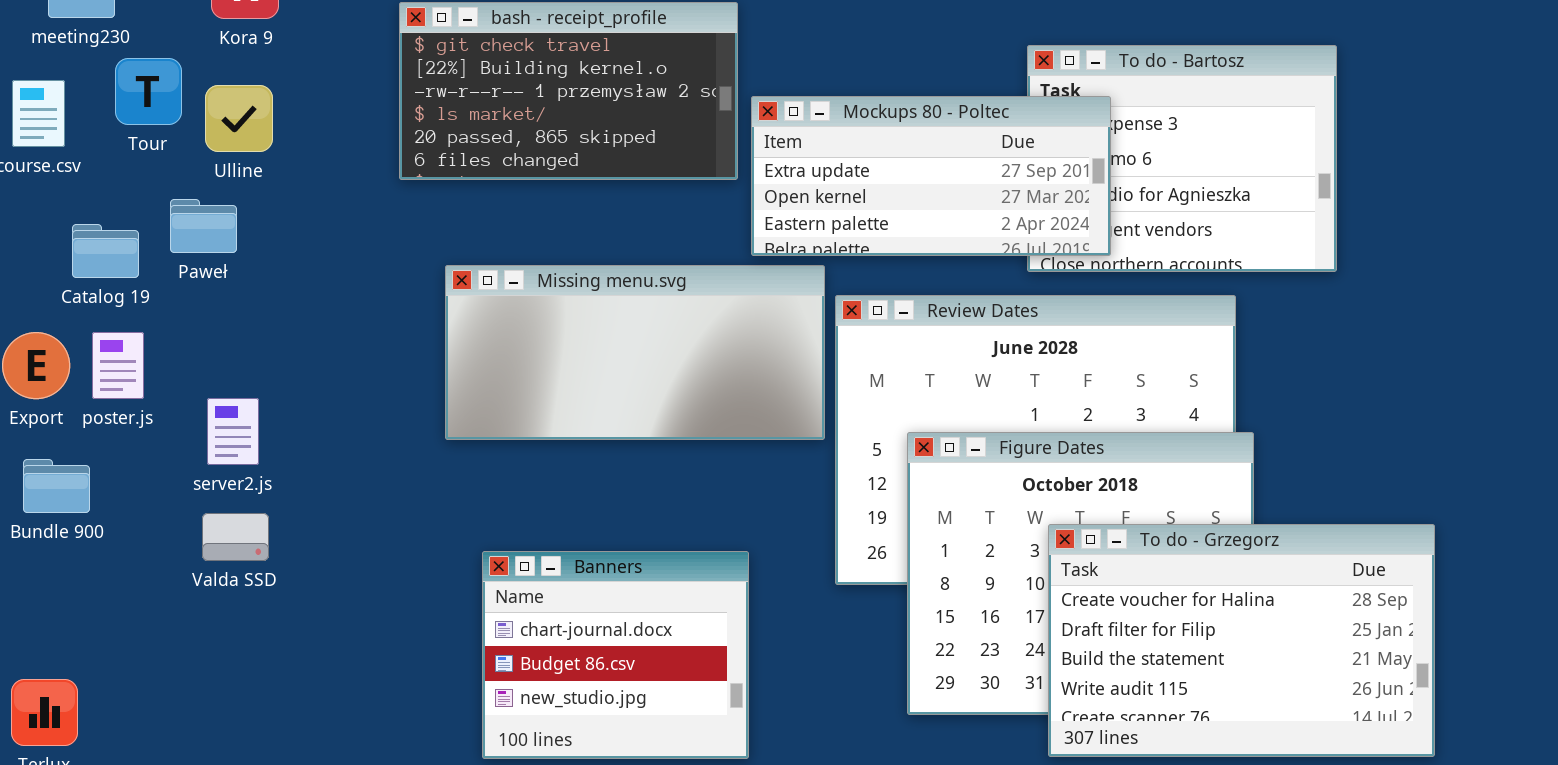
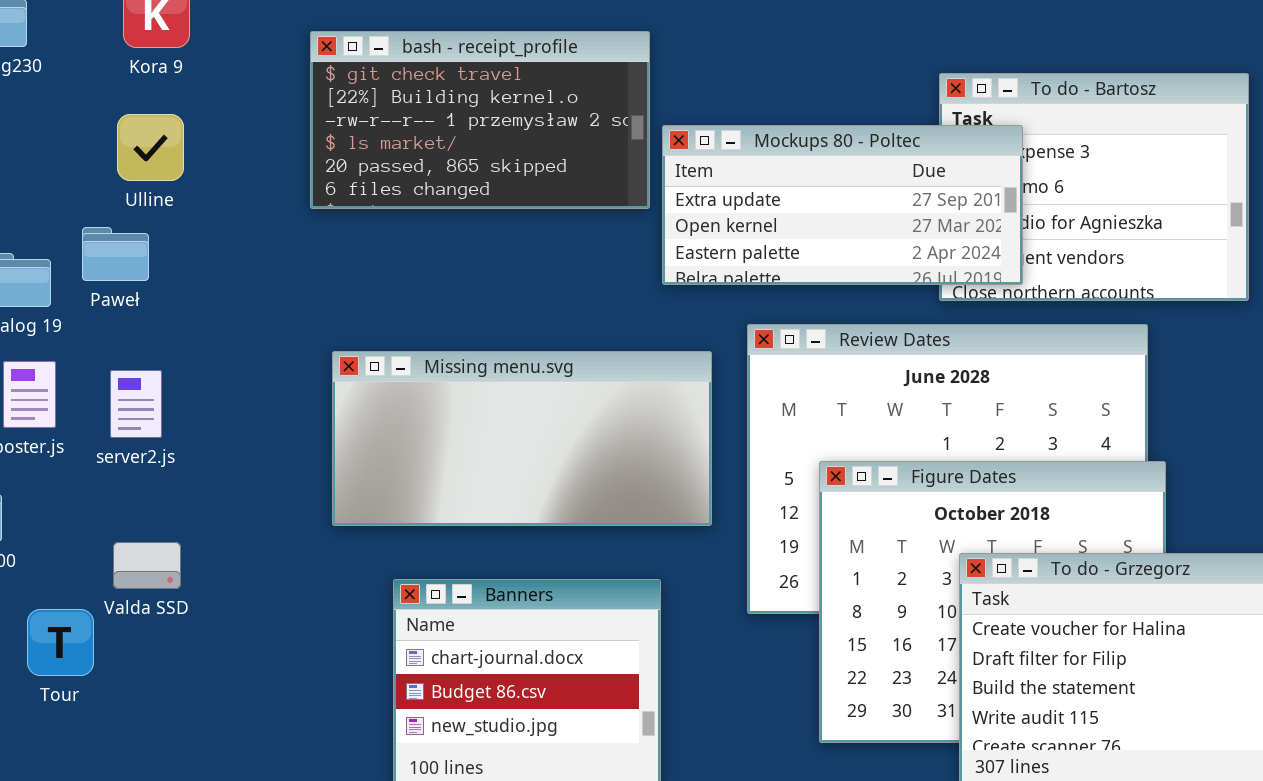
Tour: [115,58,182,125] -> [27,609,94,676], moved
Missing menu.svg: [445,265,825,440] -> [332,351,712,526], moved
server2.js: [207,398,259,465] -> [110,370,162,438], moved

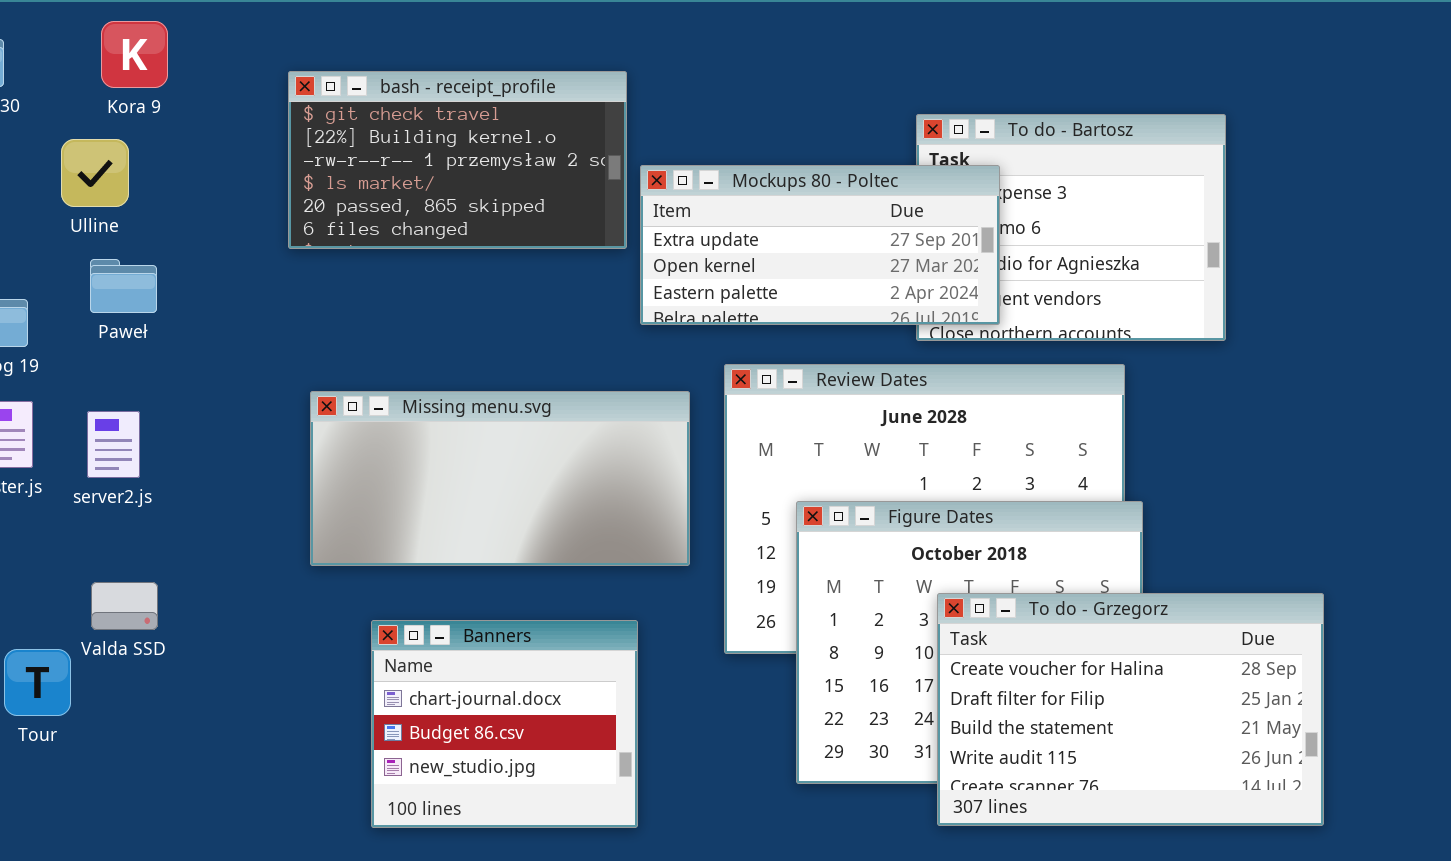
Ulline: [117,114,184,181] -> [61,139,129,207], moved
Paweł: [82,227,149,281] -> [90,259,157,313], moved

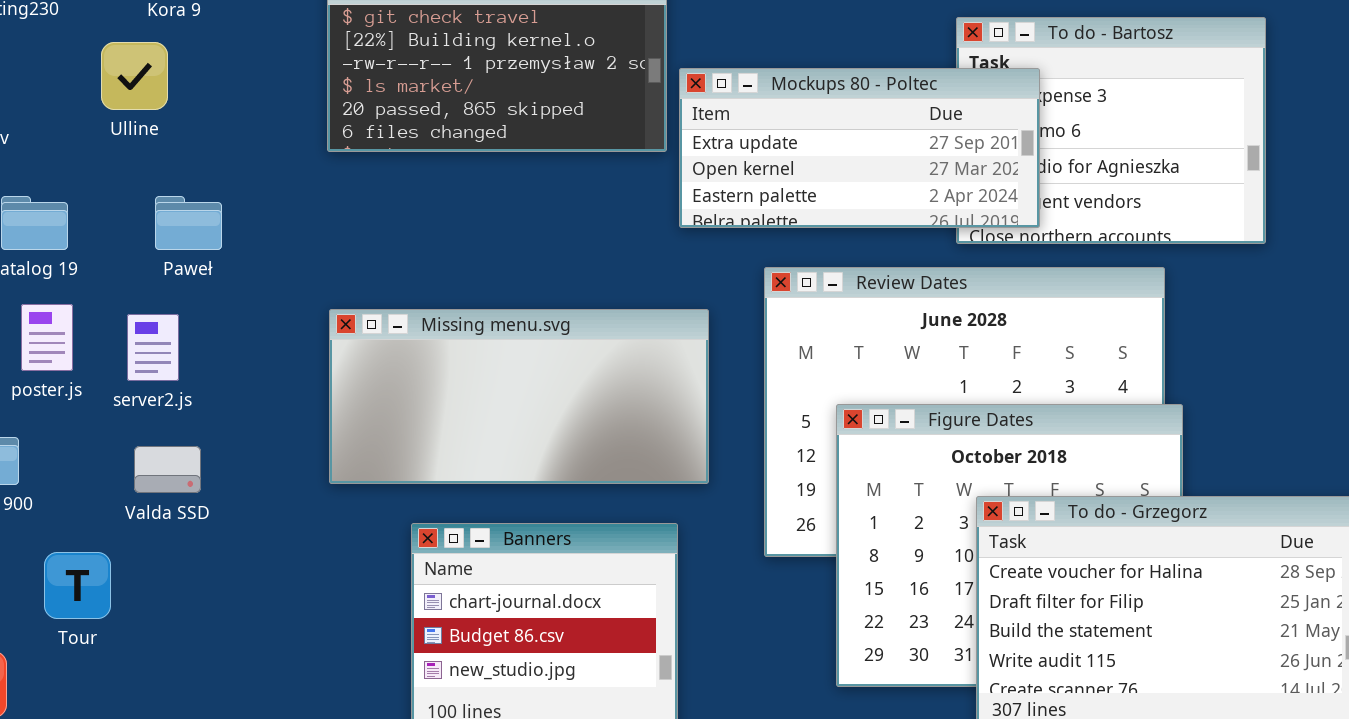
Paweł: [90,259,157,313] -> [155,196,222,250], moved
Missing menu.svg: [310,391,690,566] -> [329,309,709,484], moved
Valda SSD: [91,582,158,630] -> [134,446,201,493], moved

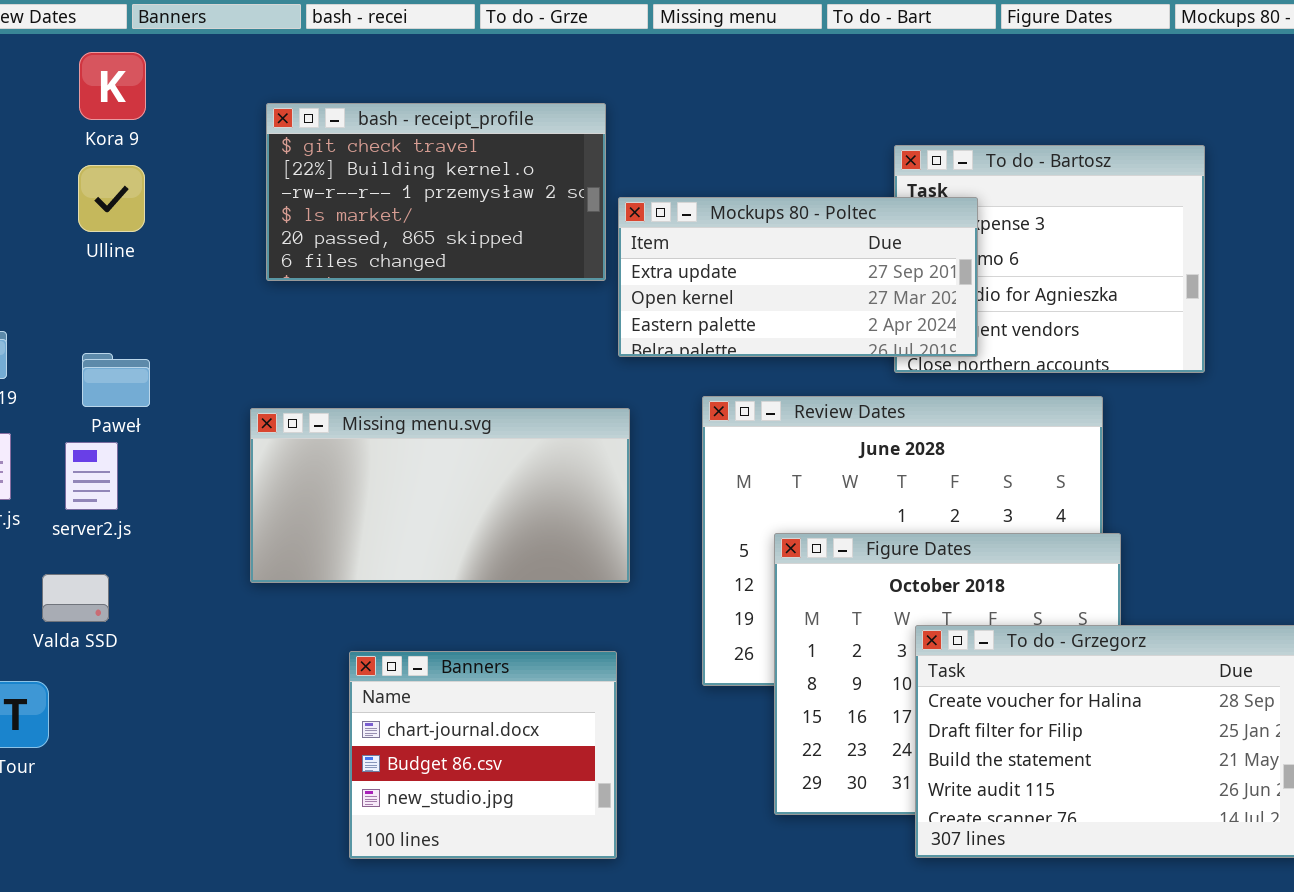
Ulline: [101,42,168,110] -> [78,165,145,232], moved
Paweł: [155,196,222,250] -> [82,353,150,407], moved
Missing menu.svg: [329,309,709,484] -> [250,408,630,583], moved
Valda SSD: [134,446,201,493] -> [42,574,109,622], moved

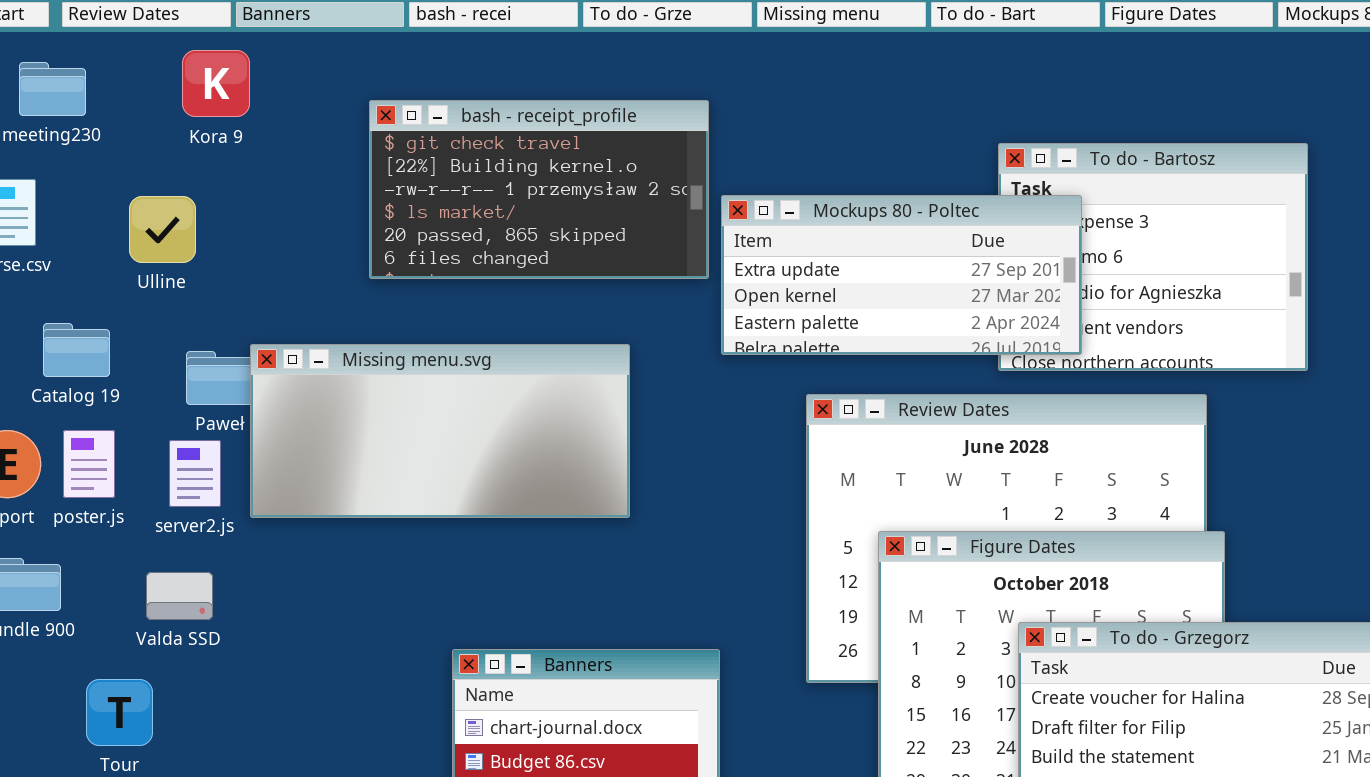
Ulline: [78,165,145,232] -> [129,196,196,263], moved
Missing menu.svg: [250,408,630,583] -> [250,344,630,518], moved

